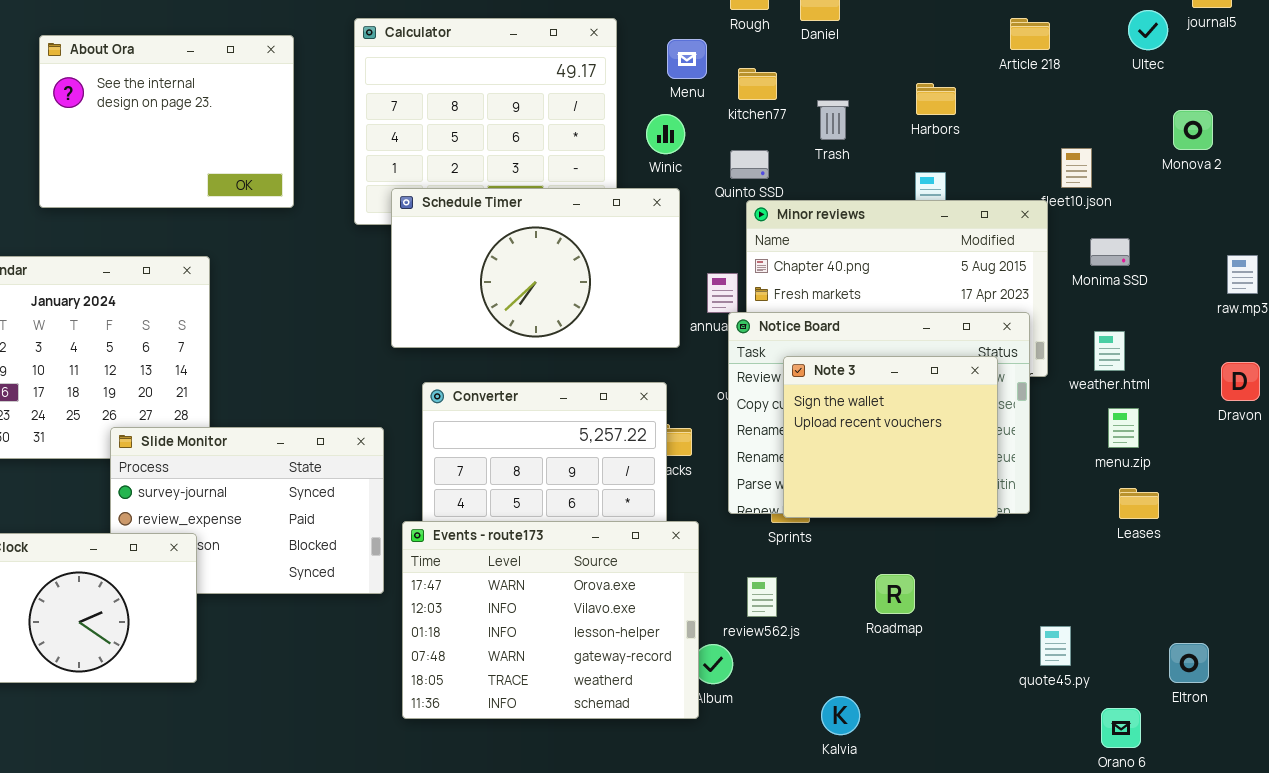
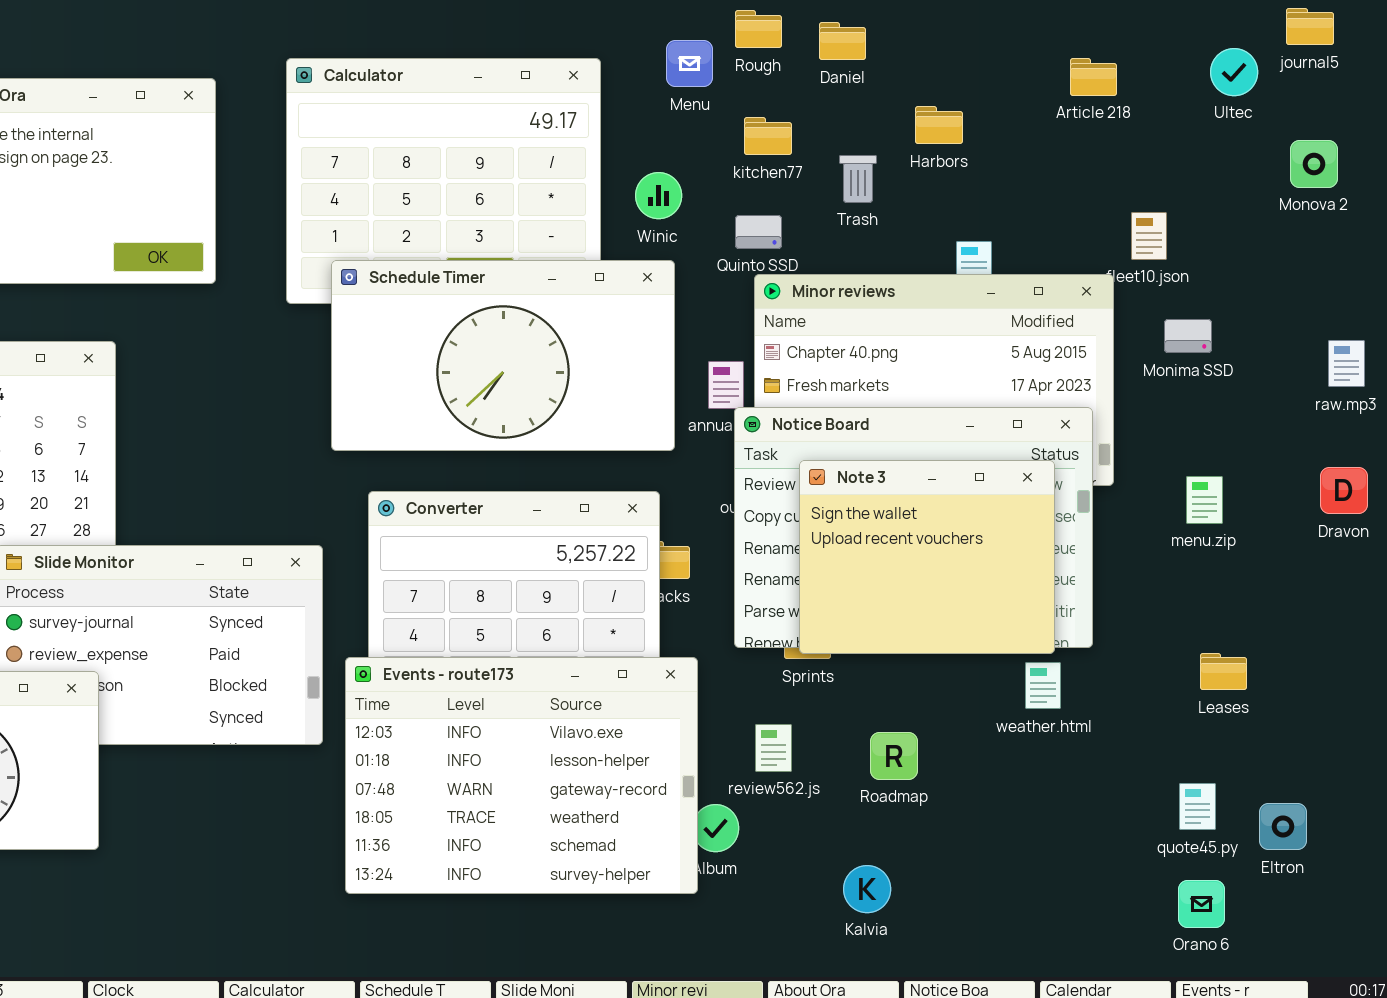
Menu: [667,39,707,79] -> [666,40,713,87], moved
Harbors: [916,83,956,115] -> [915,106,963,144], moved
Monova 2: [1173,110,1213,150] -> [1290,140,1338,188], moved
weather.html: [1094,331,1125,371] -> [1025,662,1061,709], moved
menu.zip: [1108,408,1139,448] -> [1186,476,1223,524], moved
Leases: [1119,488,1159,519] -> [1200,653,1247,690], moved
Events - route173: [402,521,699,719] -> [345,657,698,894], scrolled down 1 row
Roadmap: [875,574,915,614] -> [870,732,918,780], moved
quote45.py: [1040,626,1071,666] -> [1179,783,1216,830], moved

